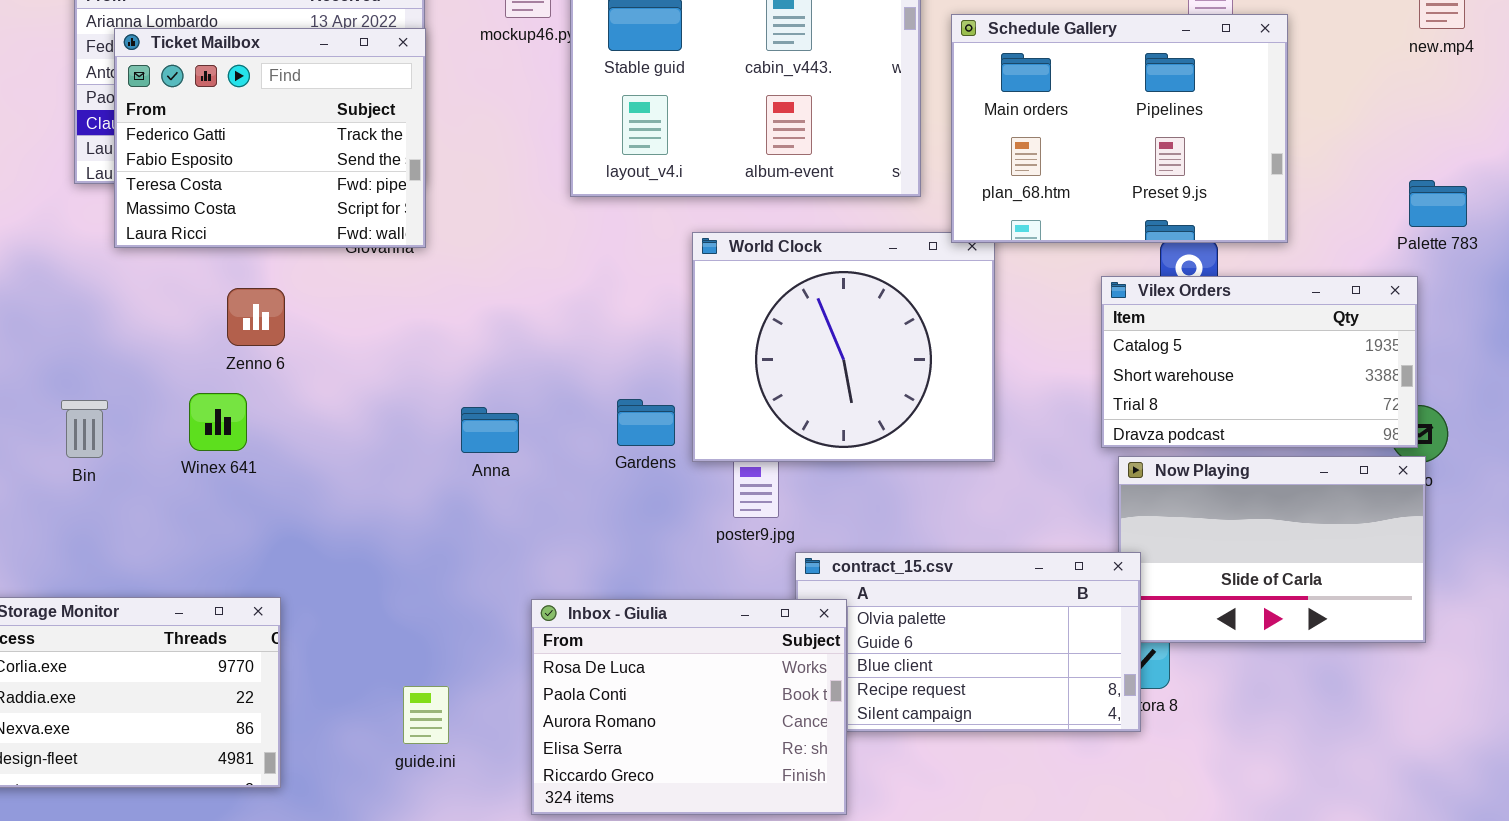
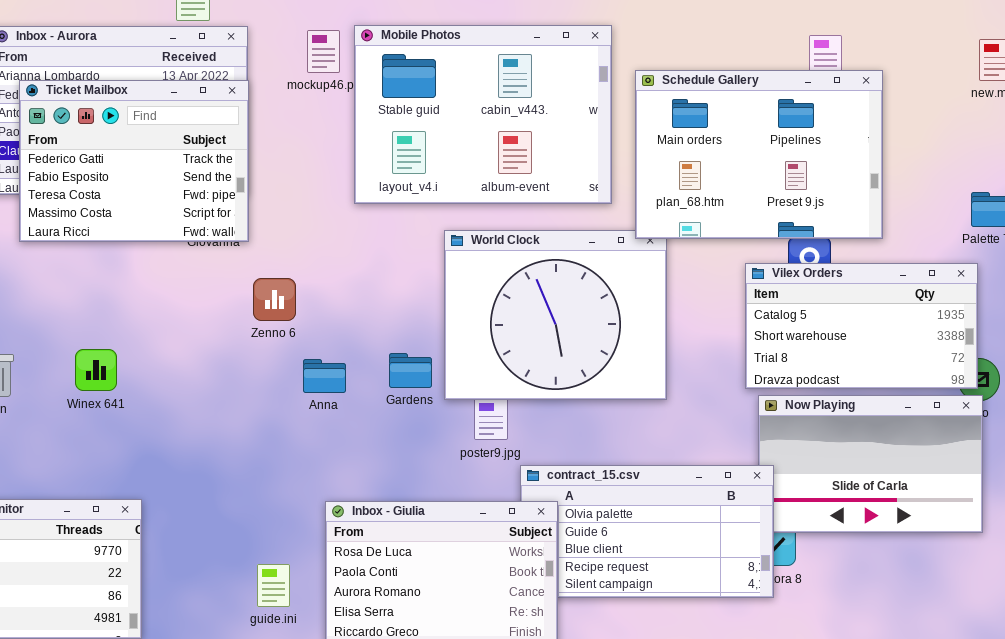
Zenno 6: [227,288,285,346] -> [253,278,296,321], moved
Anna: [461,407,519,453] -> [303,359,346,393], moved
guide.ini: [403,686,449,744] -> [257,564,290,607], moved

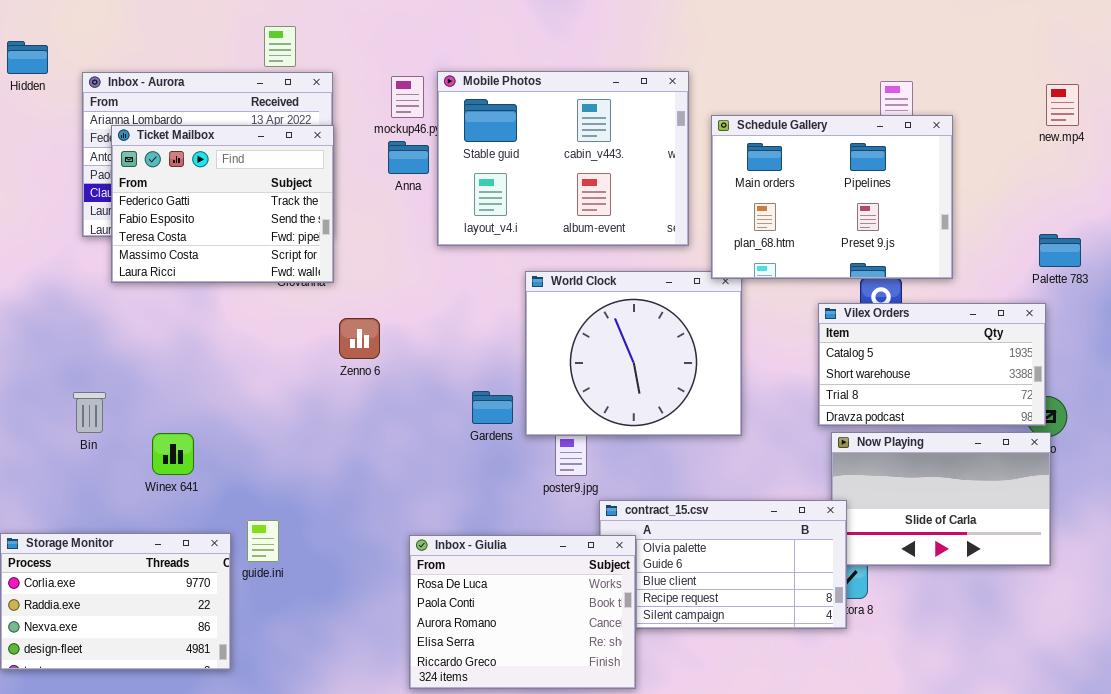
Winex 641: [75,349,117,391] -> [152,433,194,475], moved
Anna: [303,359,346,393] -> [388,141,429,174], moved
guide.ini: [257,564,290,607] -> [247,520,279,562], moved

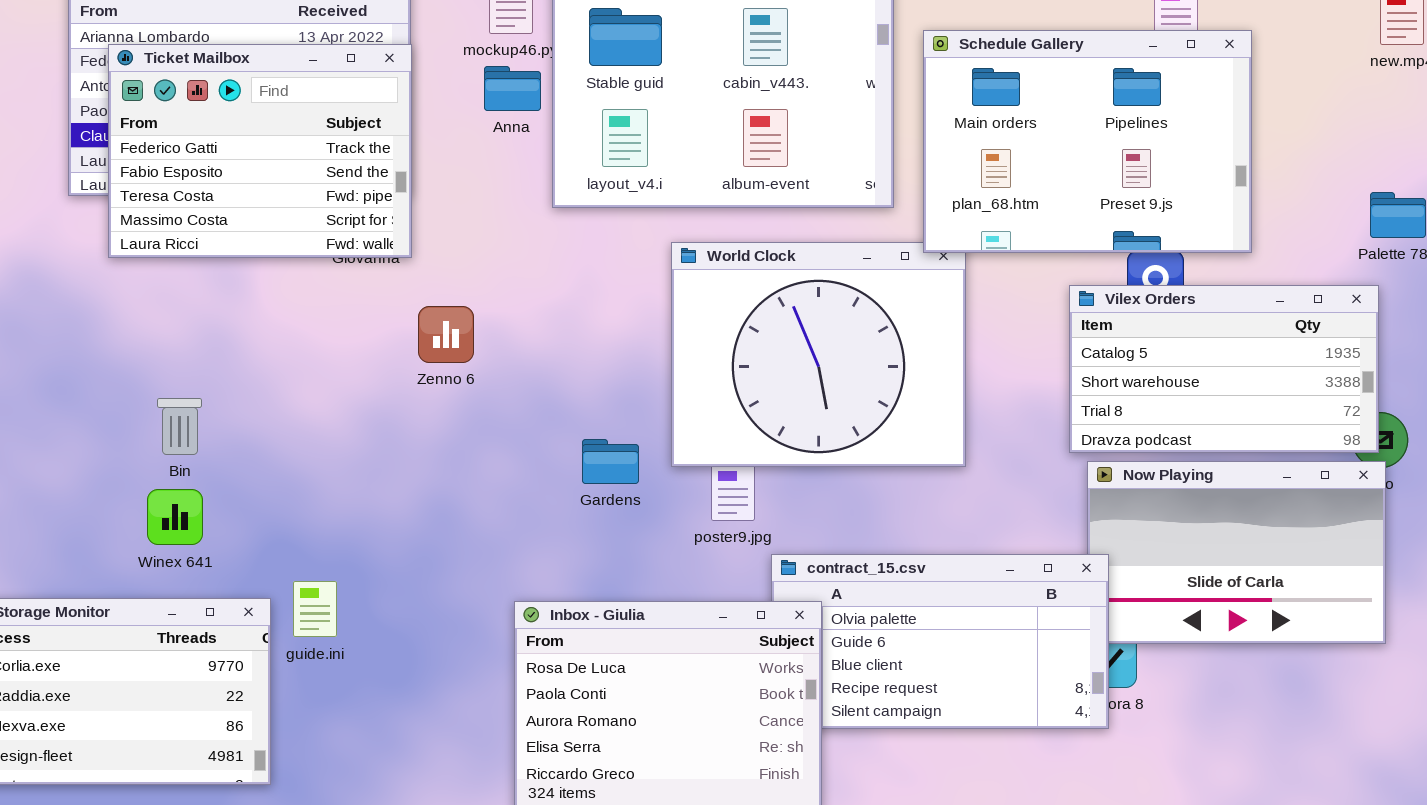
Gardens: [472,391,513,424] -> [582,439,639,484], moved
Bin: [73,392,106,433] -> [157,398,202,455], moved
Winex 641: [152,433,194,475] -> [147,489,203,545], moved

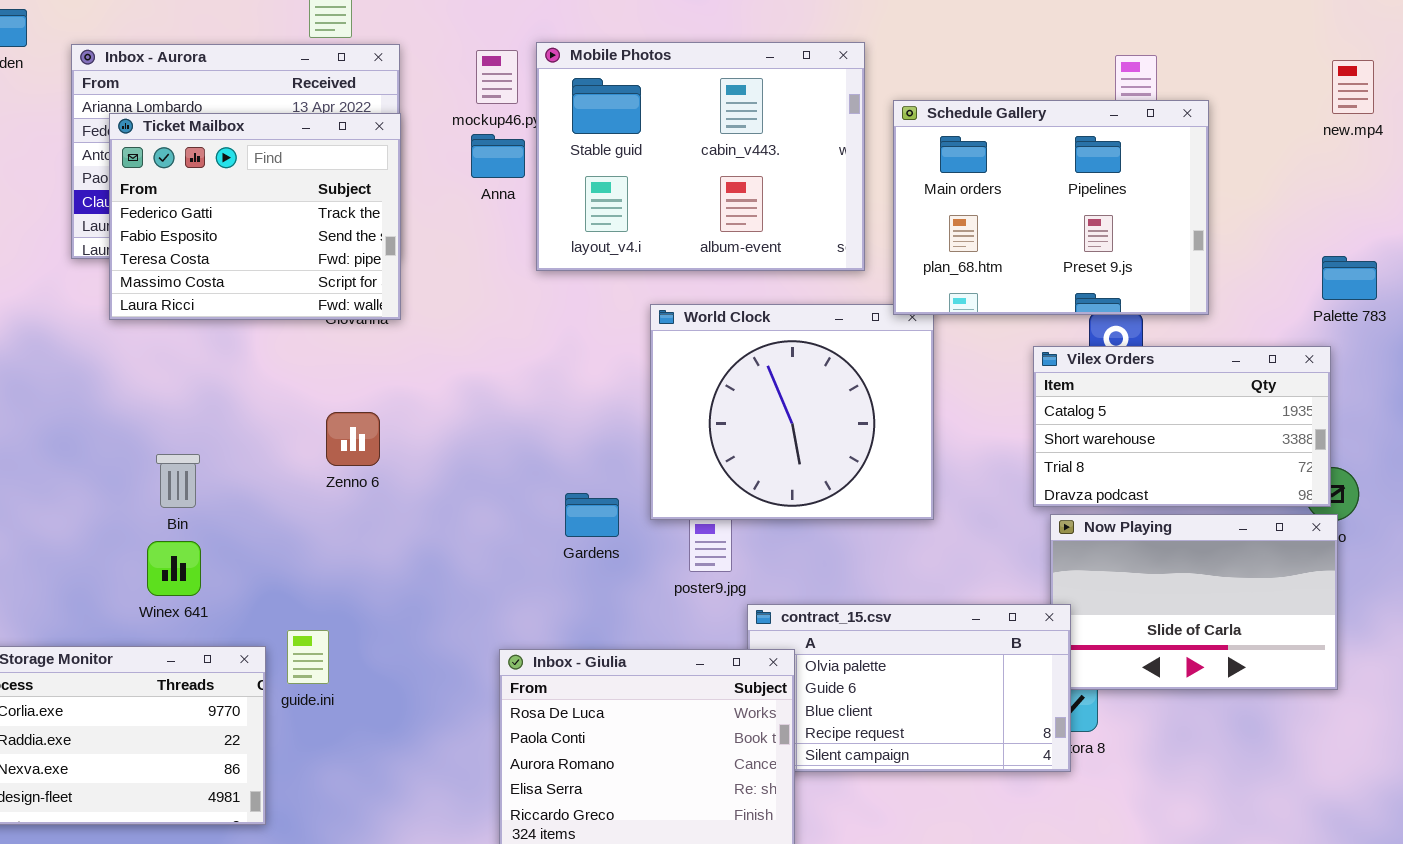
Zenno 6: [418,306,474,363] -> [326,412,380,466], moved

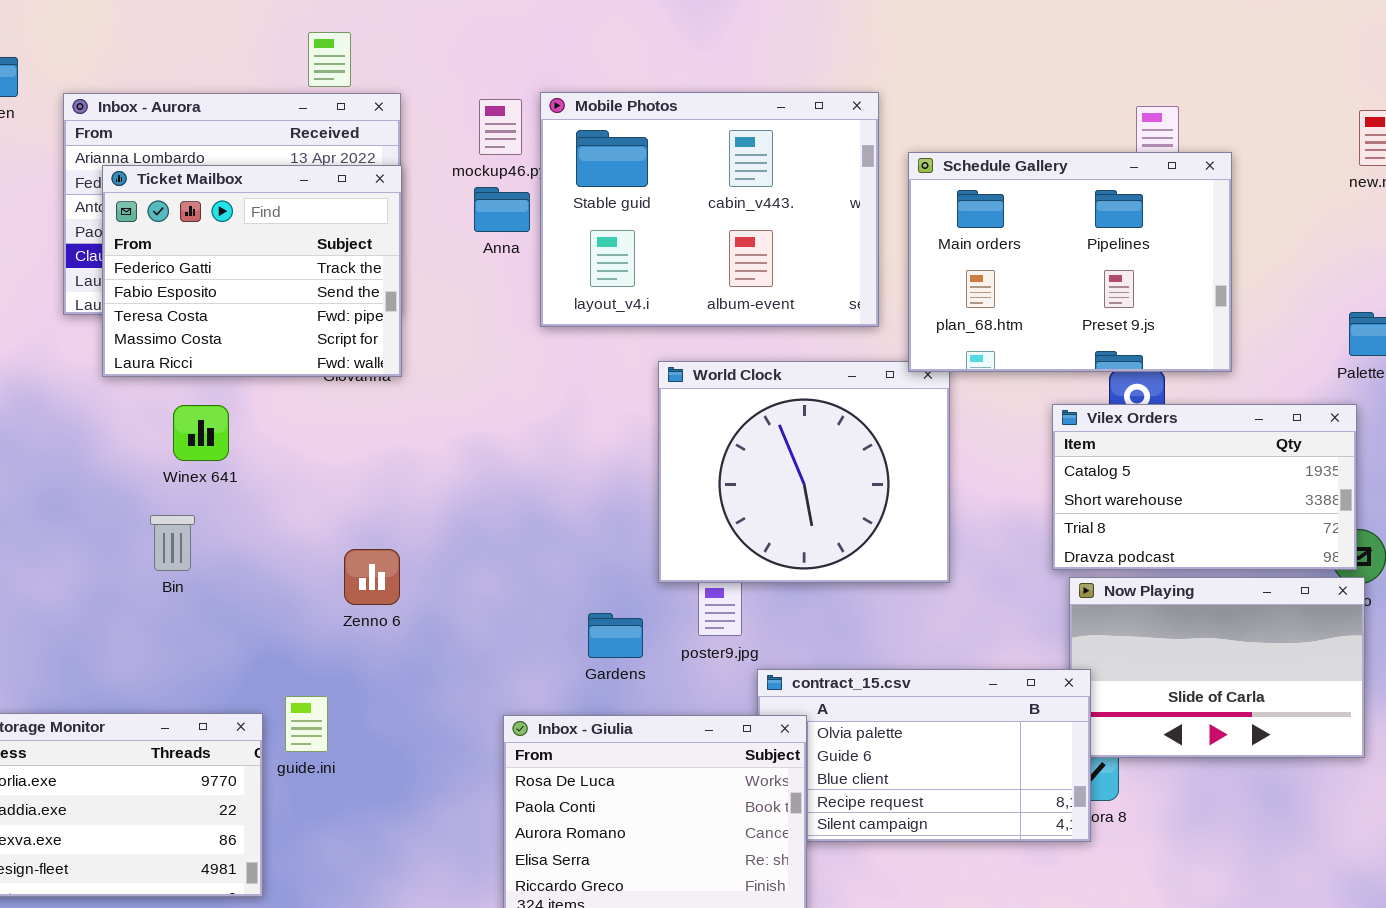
Zenno 6: [326,412,380,466] -> [344,549,400,605], moved
Gardens: [565,493,619,537] -> [588,613,643,658], moved
Winex 641: [147,541,201,596] -> [173,405,229,461], moved

